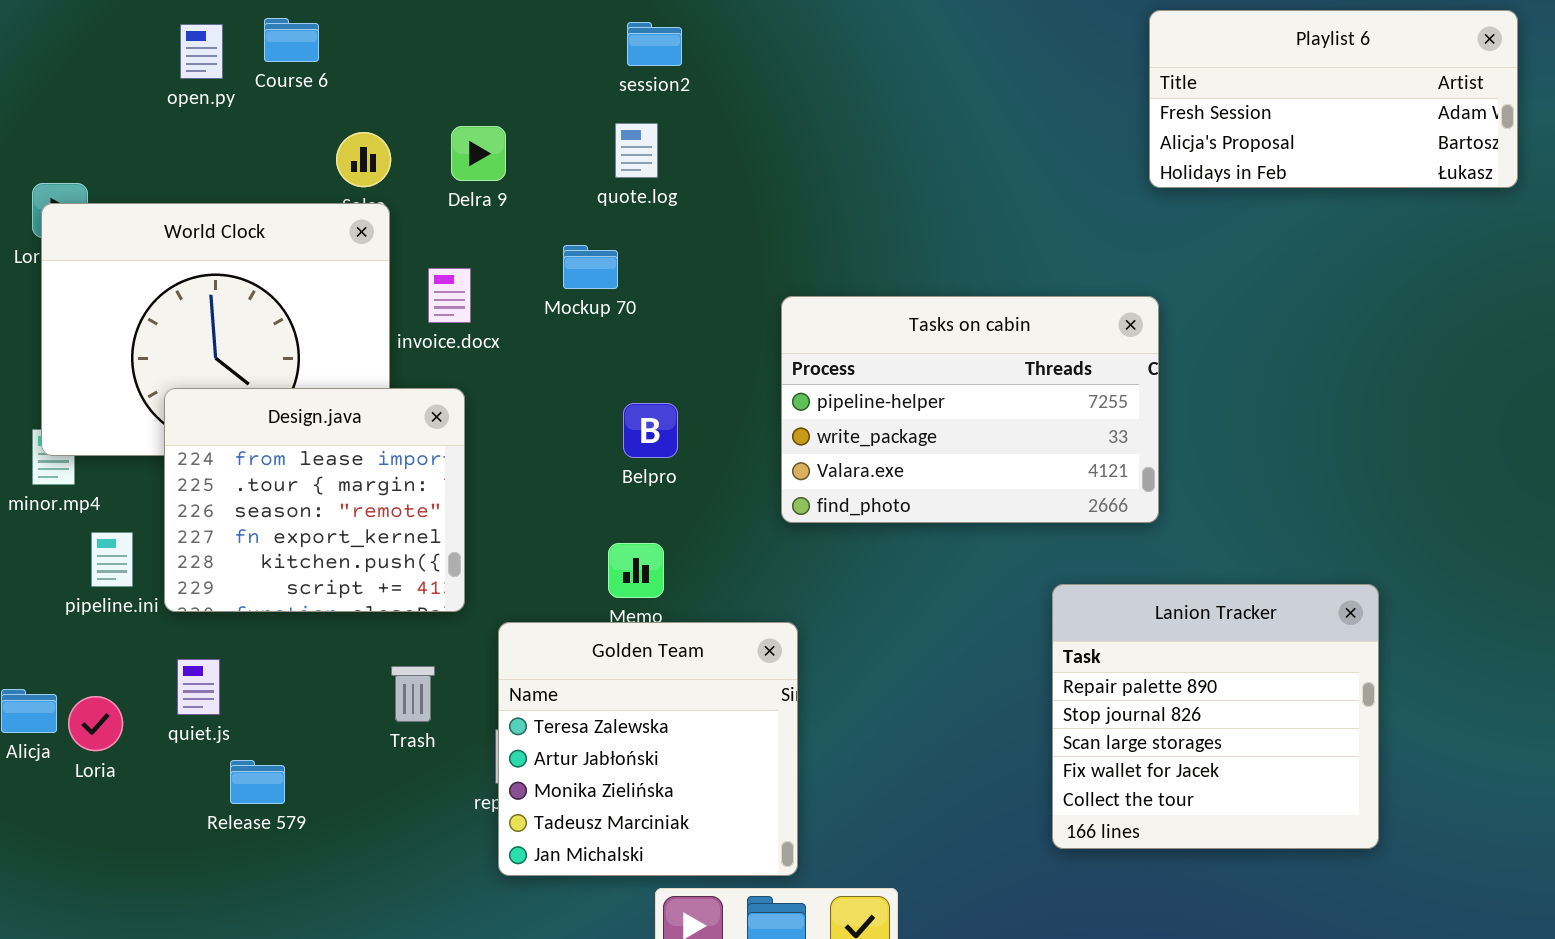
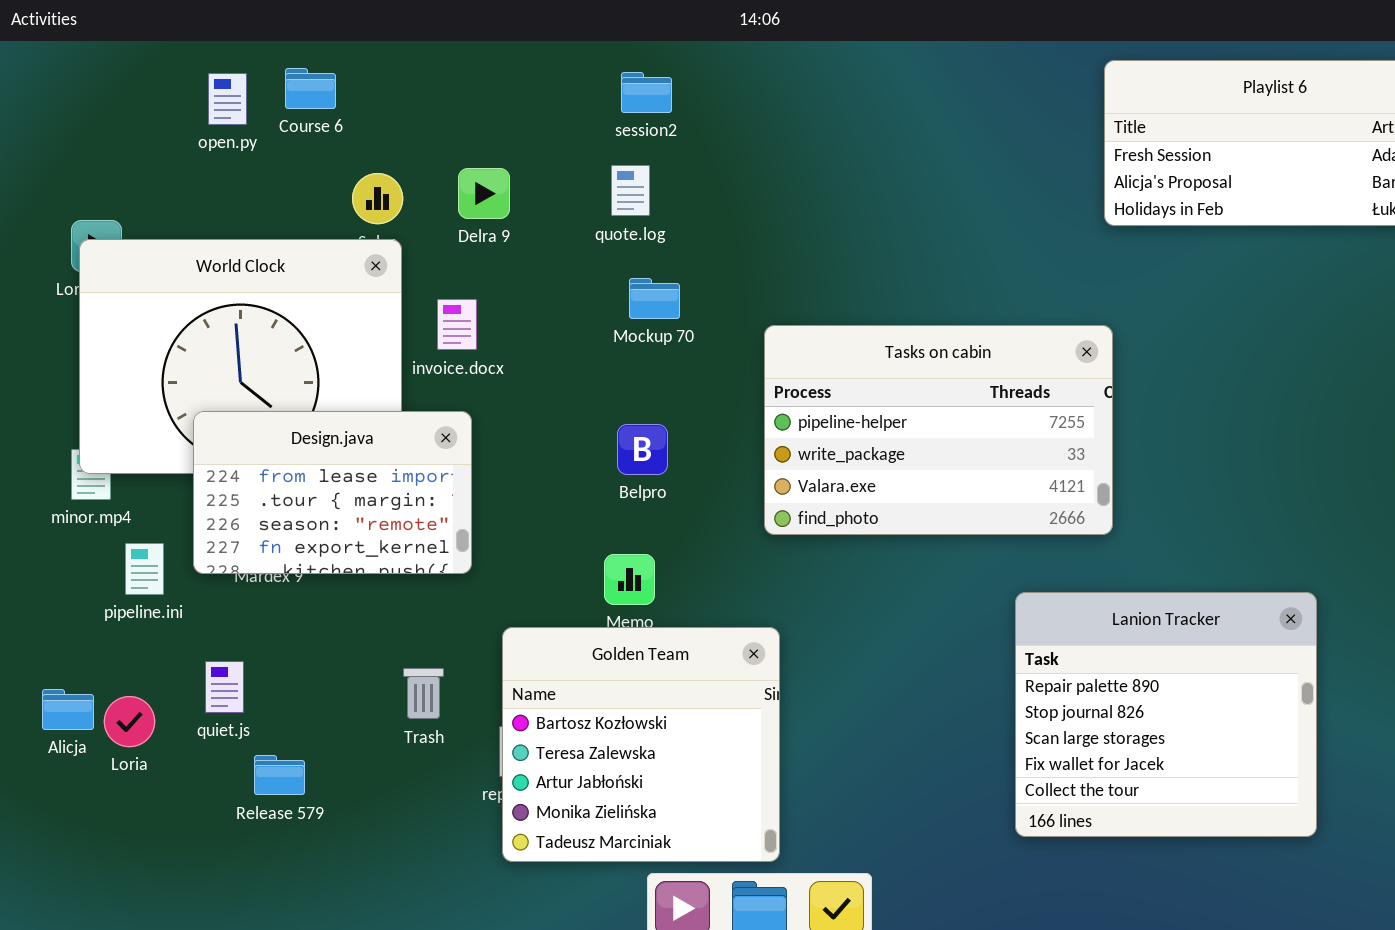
Mockup 70: [563,245,618,289] -> [629,278,680,319], moved
Design.java: [164,388,465,612] -> [193,411,472,574], resized
Golden Team: [498,622,798,876] -> [502,627,780,862], scrolled up 1 row

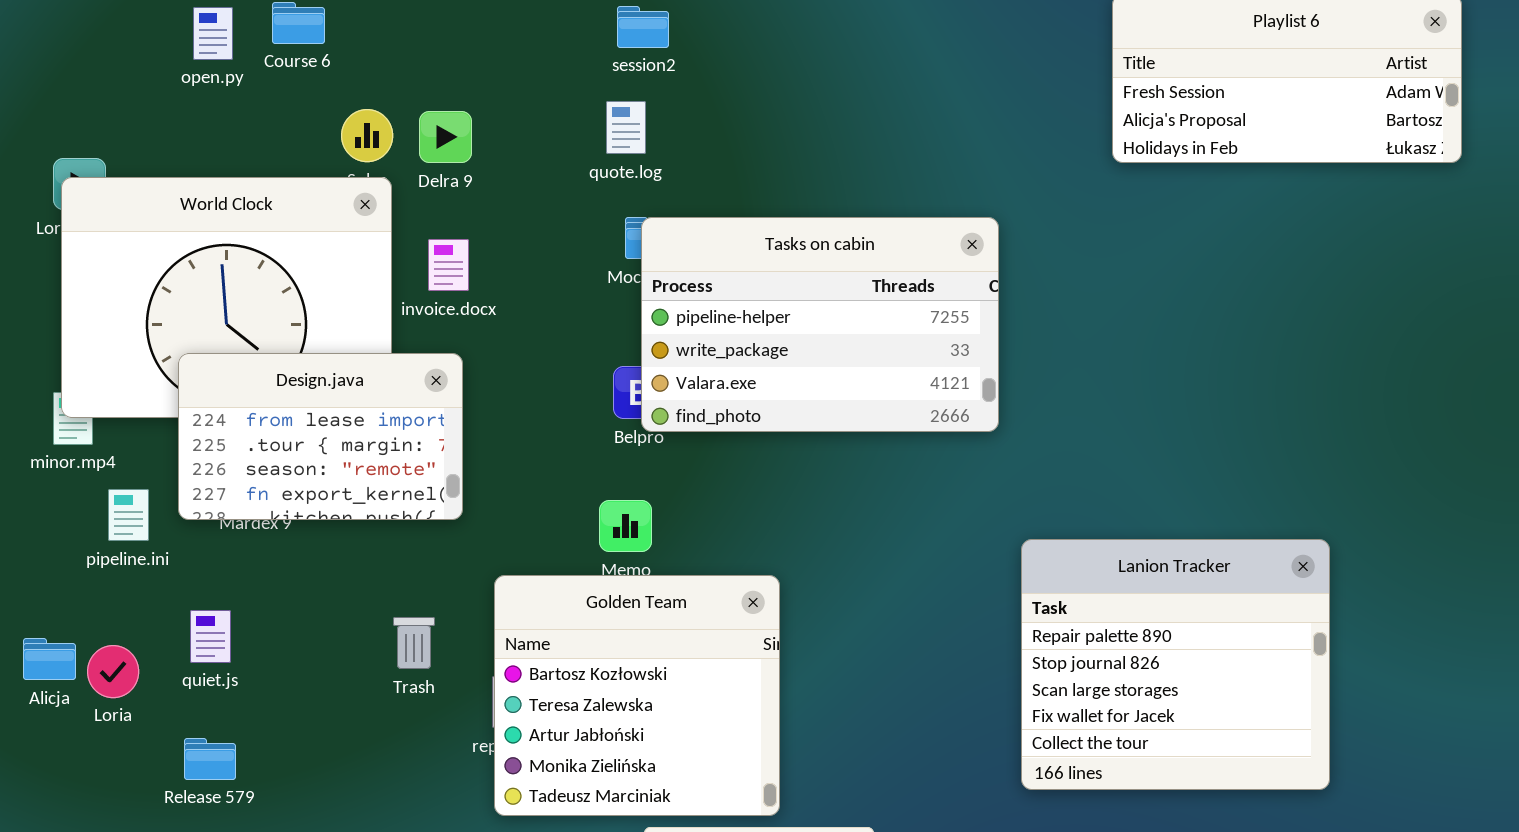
Delra 9: [458,168,510,219] -> [419,111,472,163], moved
Tasks on cabin: [764,325,1113,535] -> [641,217,999,432], moved
Release 579: [254,755,305,795] -> [184,738,236,780], moved

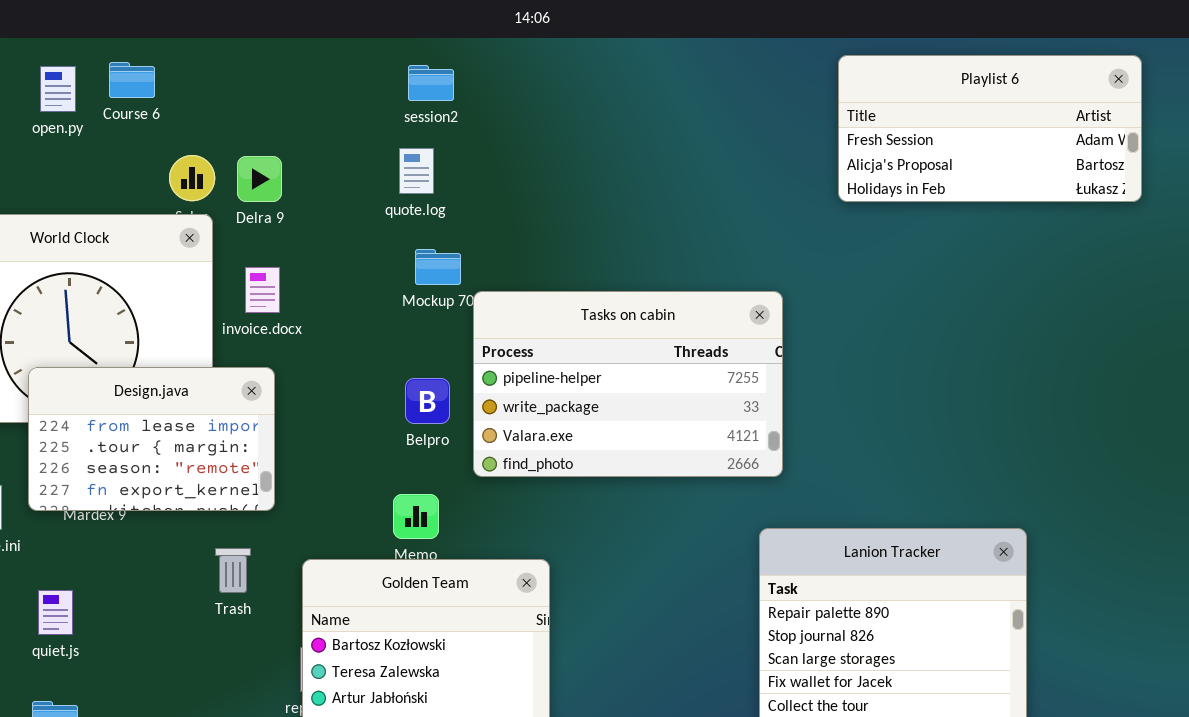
Tasks on cabin: [641,217,999,432] -> [473,291,783,477], moved
Trash: [393,617,435,669] -> [215,548,251,593], moved

